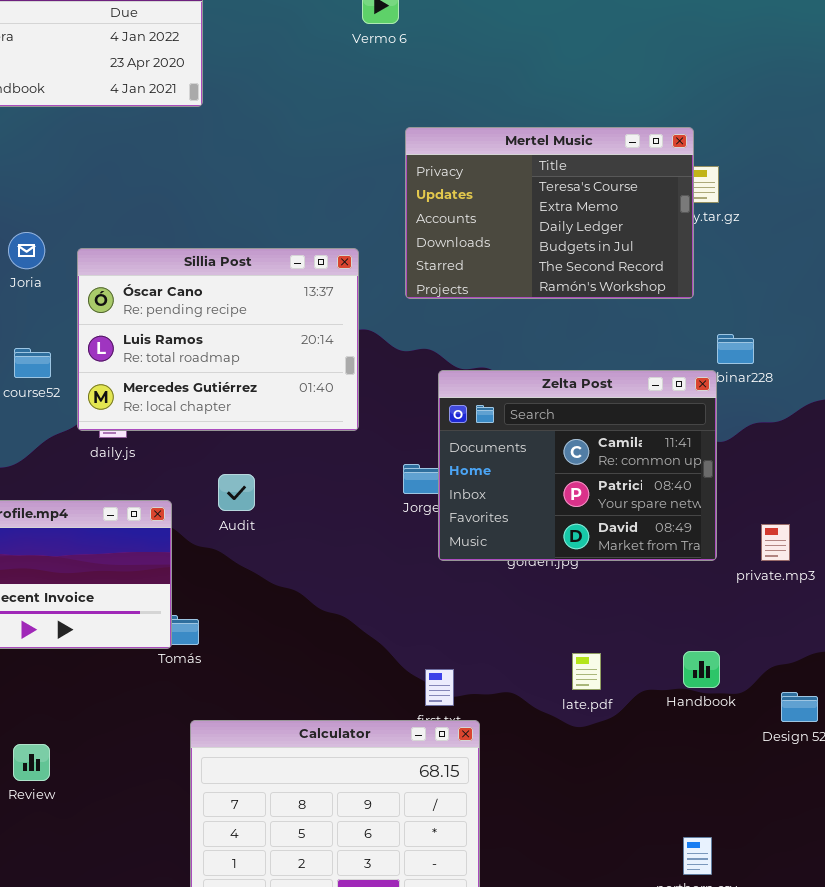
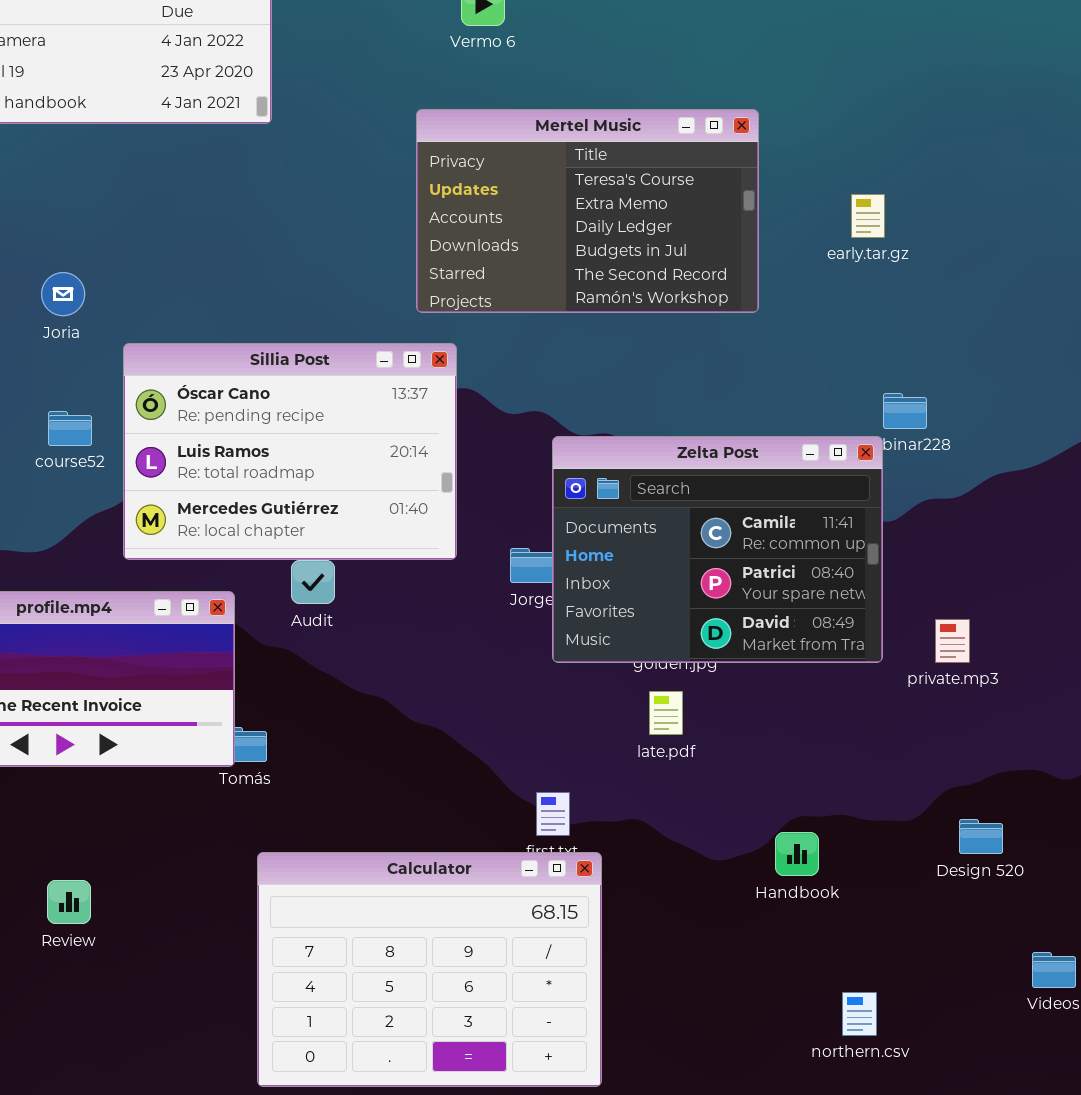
Mertel Music: [405,127,694,299] -> [416,109,759,313], moved
Sillia Post: [77,248,359,431] -> [123,343,457,560], moved
Handbook: [683,651,720,688] -> [775,832,819,876], moved
late.pdf: [572,653,601,690] -> [649,691,683,735], moved

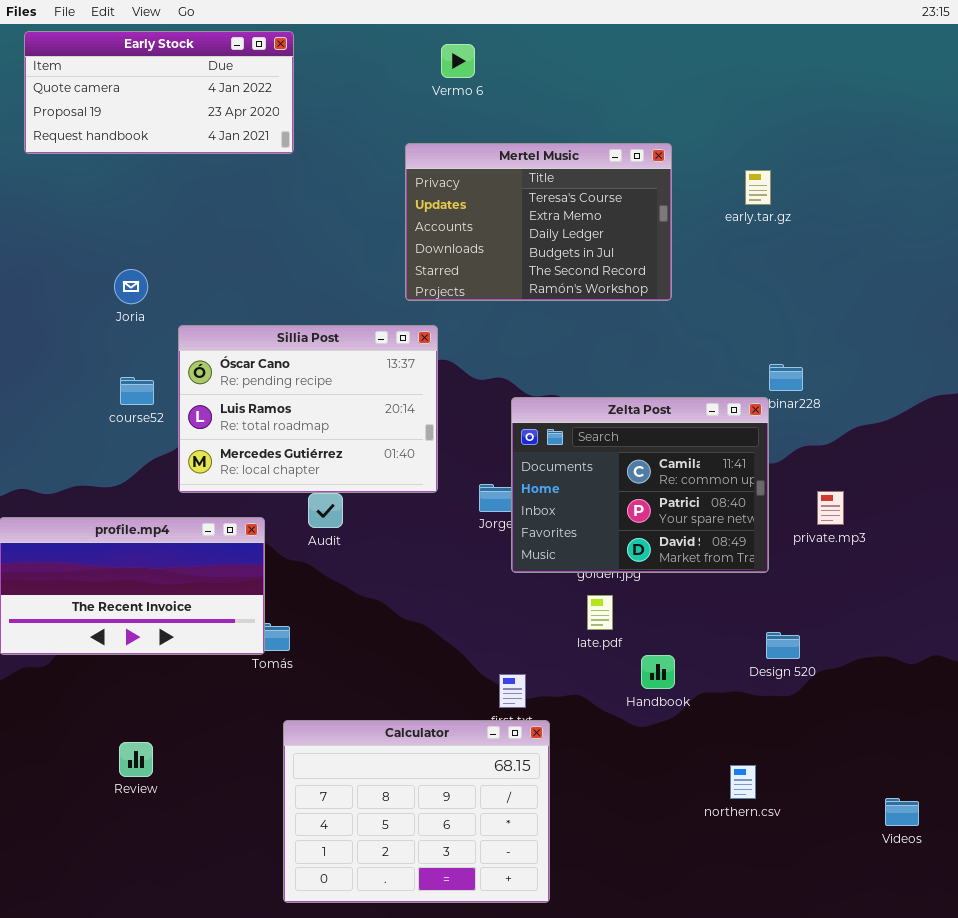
early.tar.gz: [851,194,885,238] -> [745,170,771,205], moved
private.mp3: [935,619,970,663] -> [817,491,844,525], moved
Design 520: [959,819,1003,854] -> [766,632,800,659], moved
Handbook: [775,832,819,876] -> [641,655,675,689], moved
northern.csv: [842,992,877,1036] -> [730,765,756,799], moved

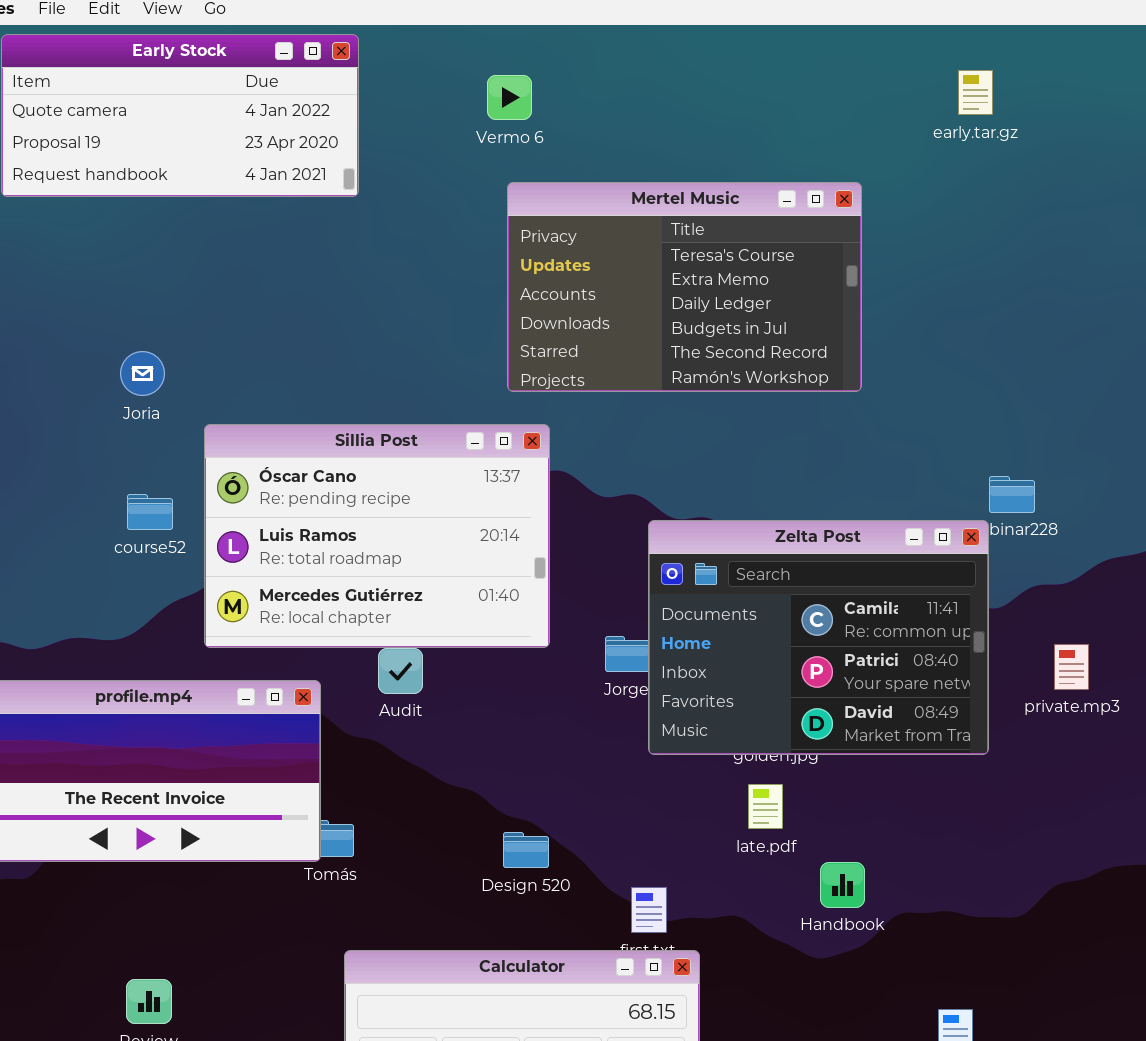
Vermo 6: [441,44,475,78] -> [487,75,532,120], moved
early.tar.gz: [745,170,771,205] -> [958,70,993,115], moved
Design 520: [766,632,800,659] -> [503,832,549,868], moved

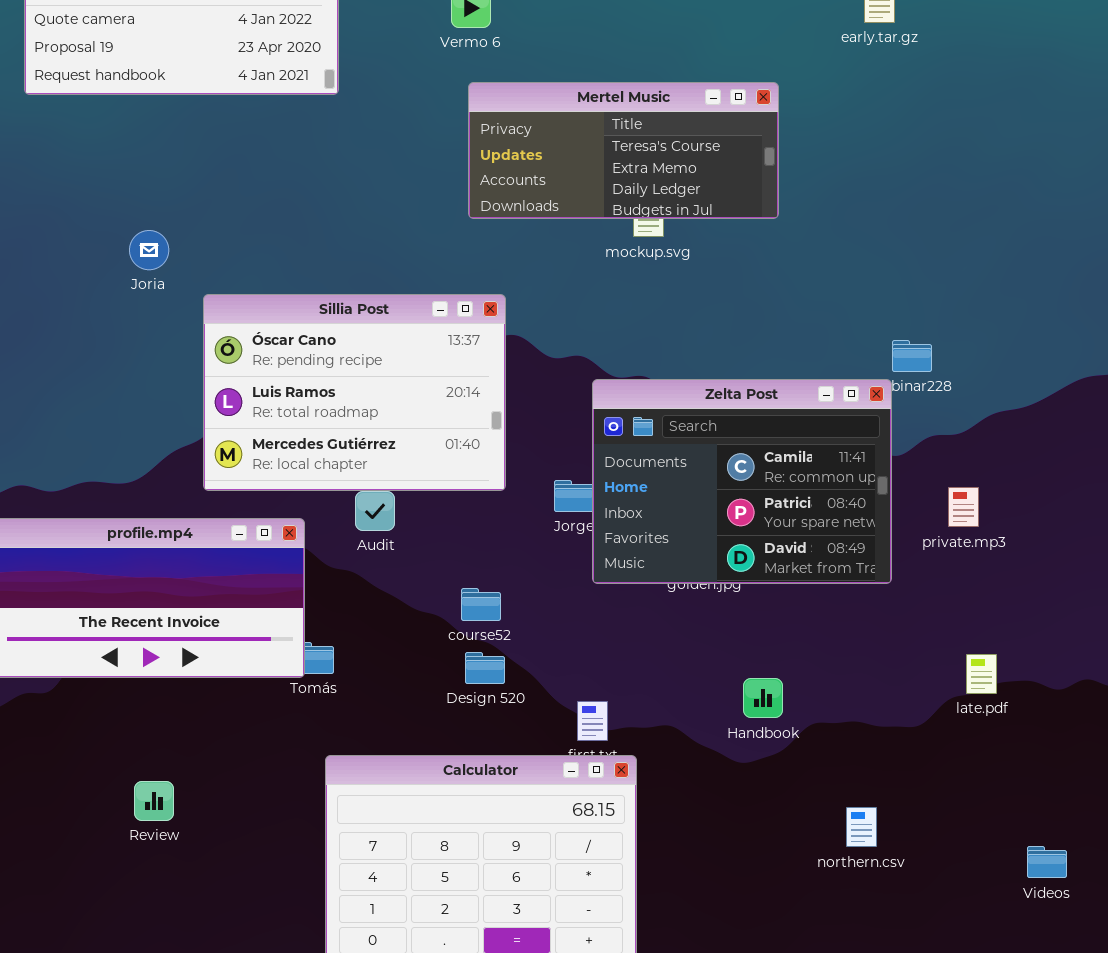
Mertel Music: [507,182,862,392] -> [468,82,779,219], resized
course52: [127,494,173,530] -> [461,588,501,621], moved
late.pdf: [748,784,783,829] -> [966,654,997,694], moved

